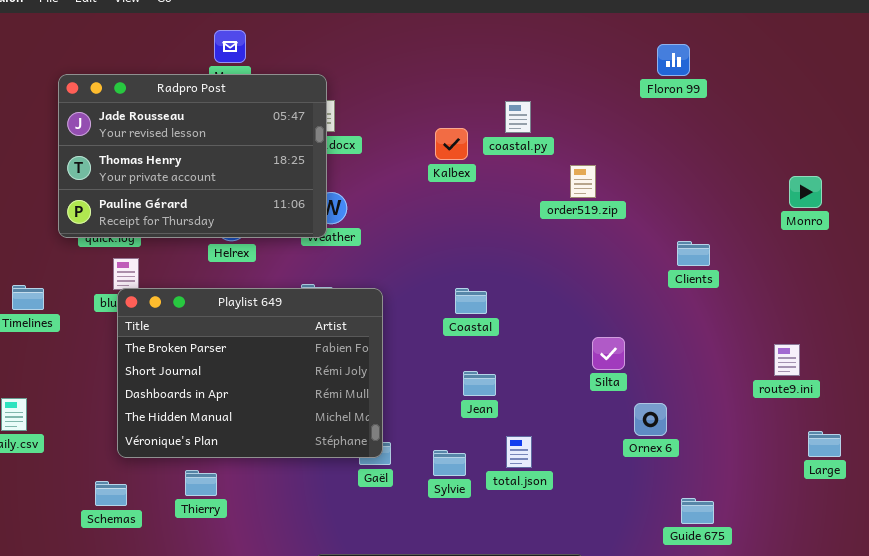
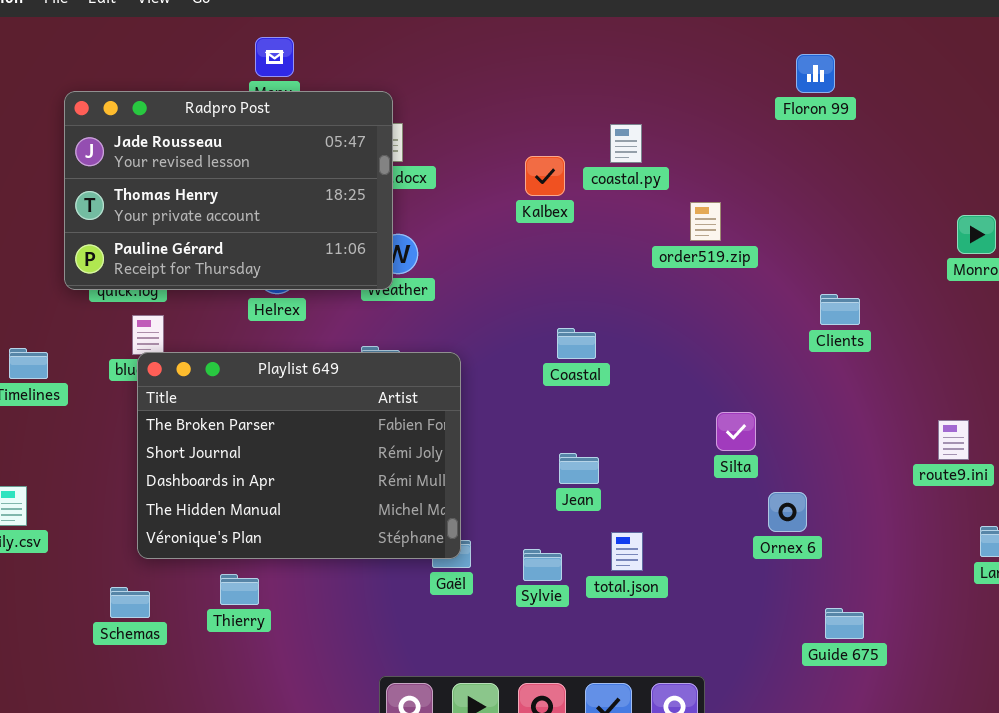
Coastal: [455,288,487,314] -> [557,328,596,359], moved

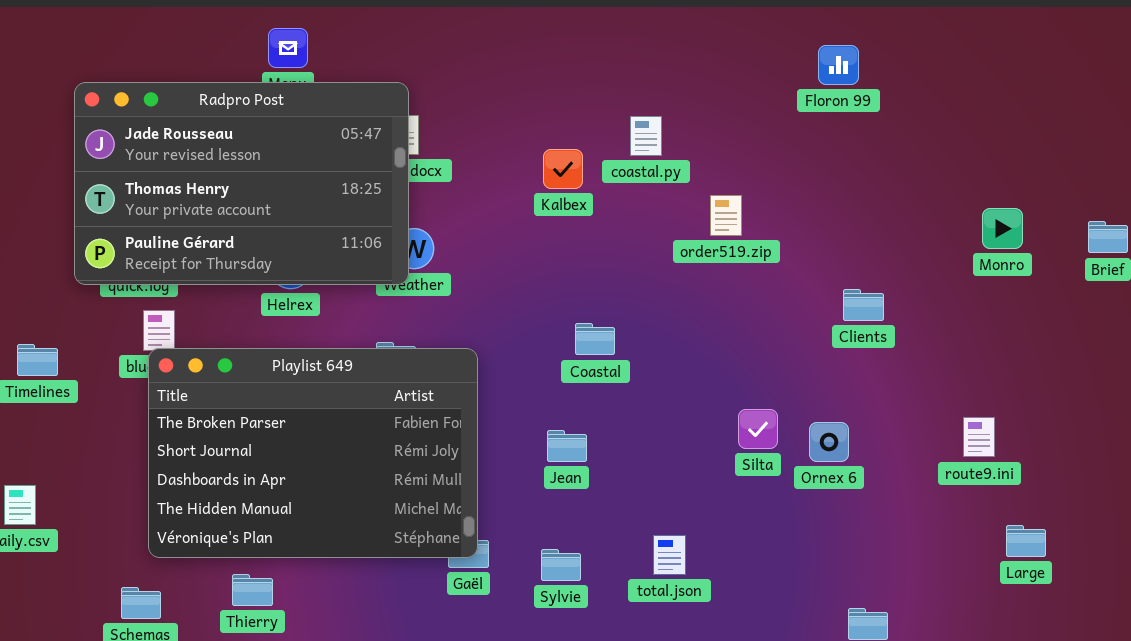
Jean: [559,453,599,484] -> [547,430,587,462], moved
Ornex 6: [768,492,807,532] -> [809,422,849,462], moved
total.json: [611,532,643,571] -> [653,535,686,575], moved

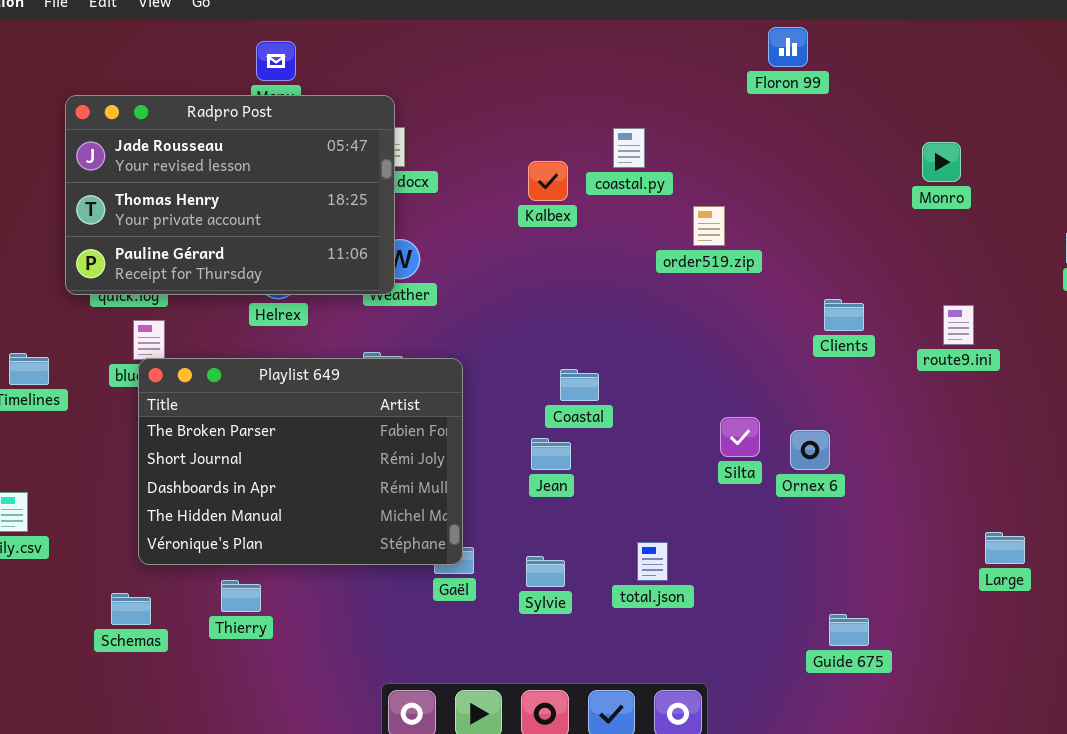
Floron 99: [818,45,859,85] -> [768,27,808,67], moved
Monro: [982,208,1023,249] -> [922,142,961,182], moved
Coastal: [575,323,615,355] -> [560,369,599,401], moved
route9.ini: [963,417,995,457] -> [943,305,974,345], moved

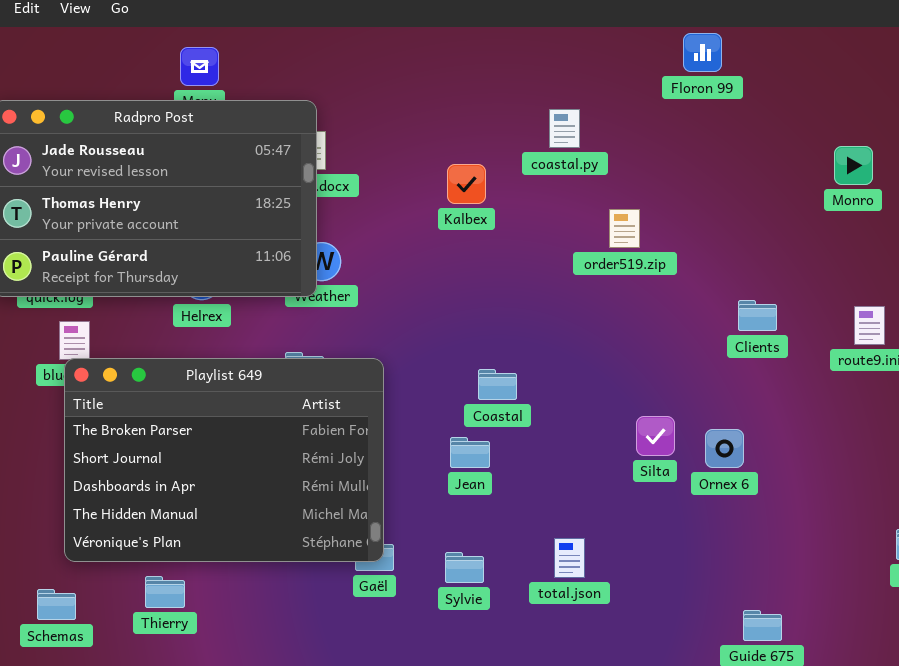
coastal.py: [613,128,645,168] -> [549,109,580,148], moved

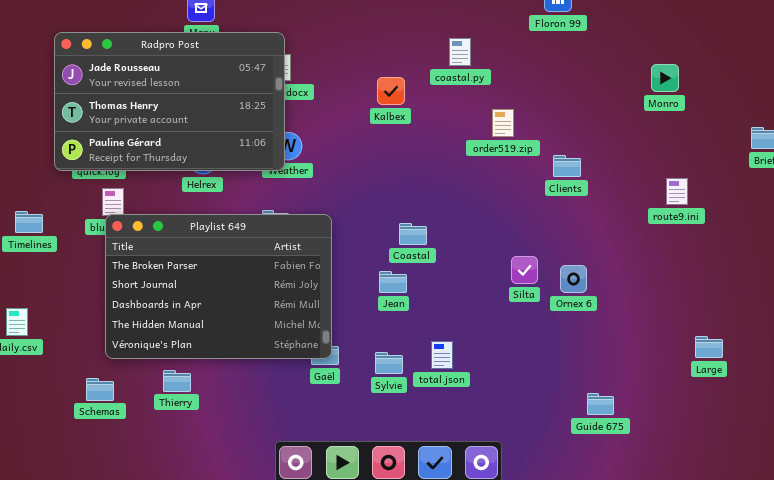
Clients: [738,300,777,331] -> [553,155,581,177], moved
total.json: [554,538,585,578] -> [431,341,453,369], moved

